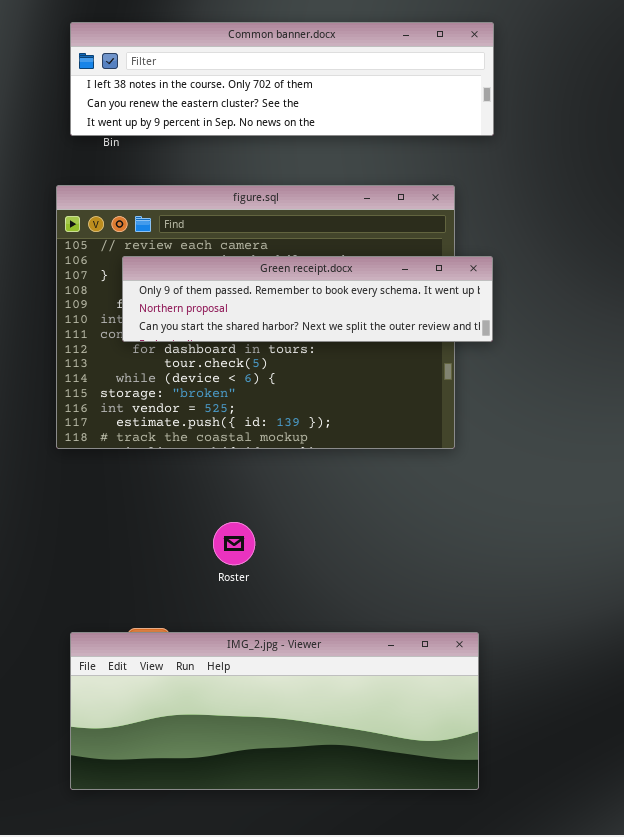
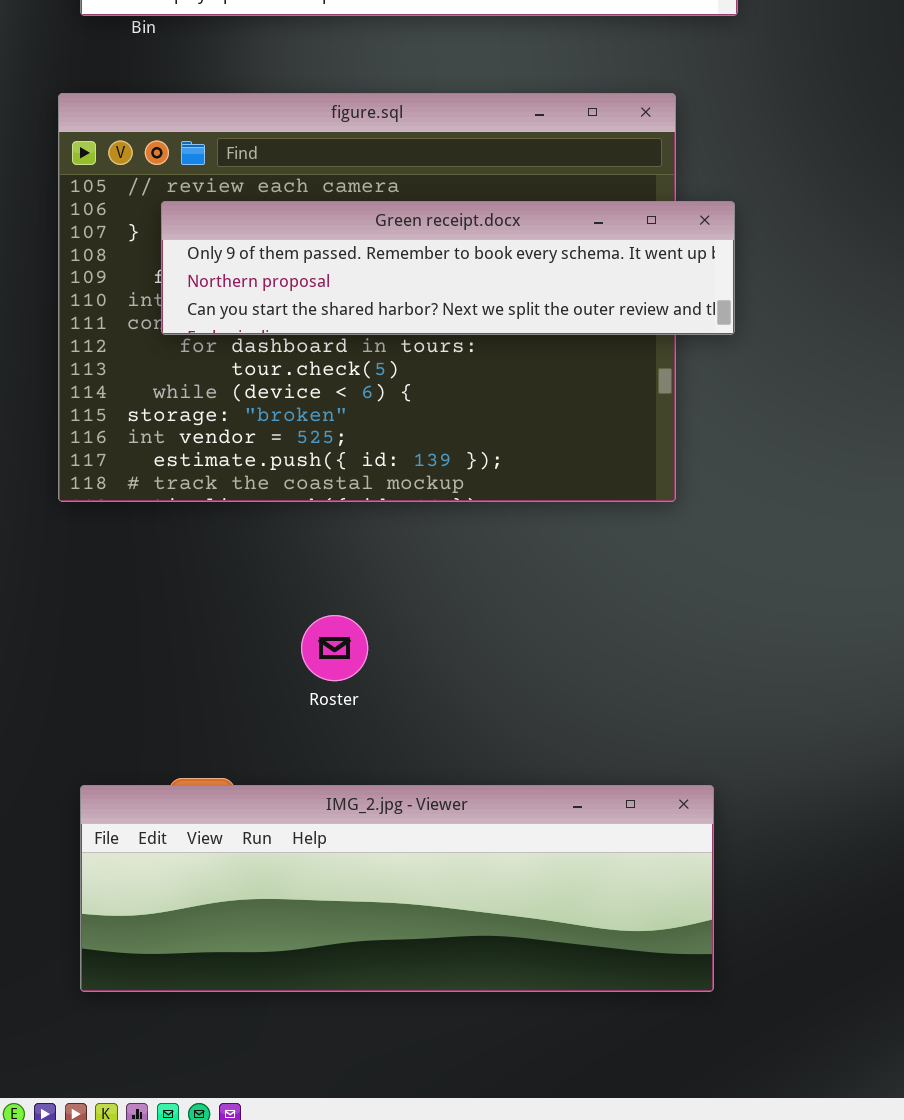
IMG_2.jpg - Viewer: [70,632,479,790] -> [80,785,714,992], resized

